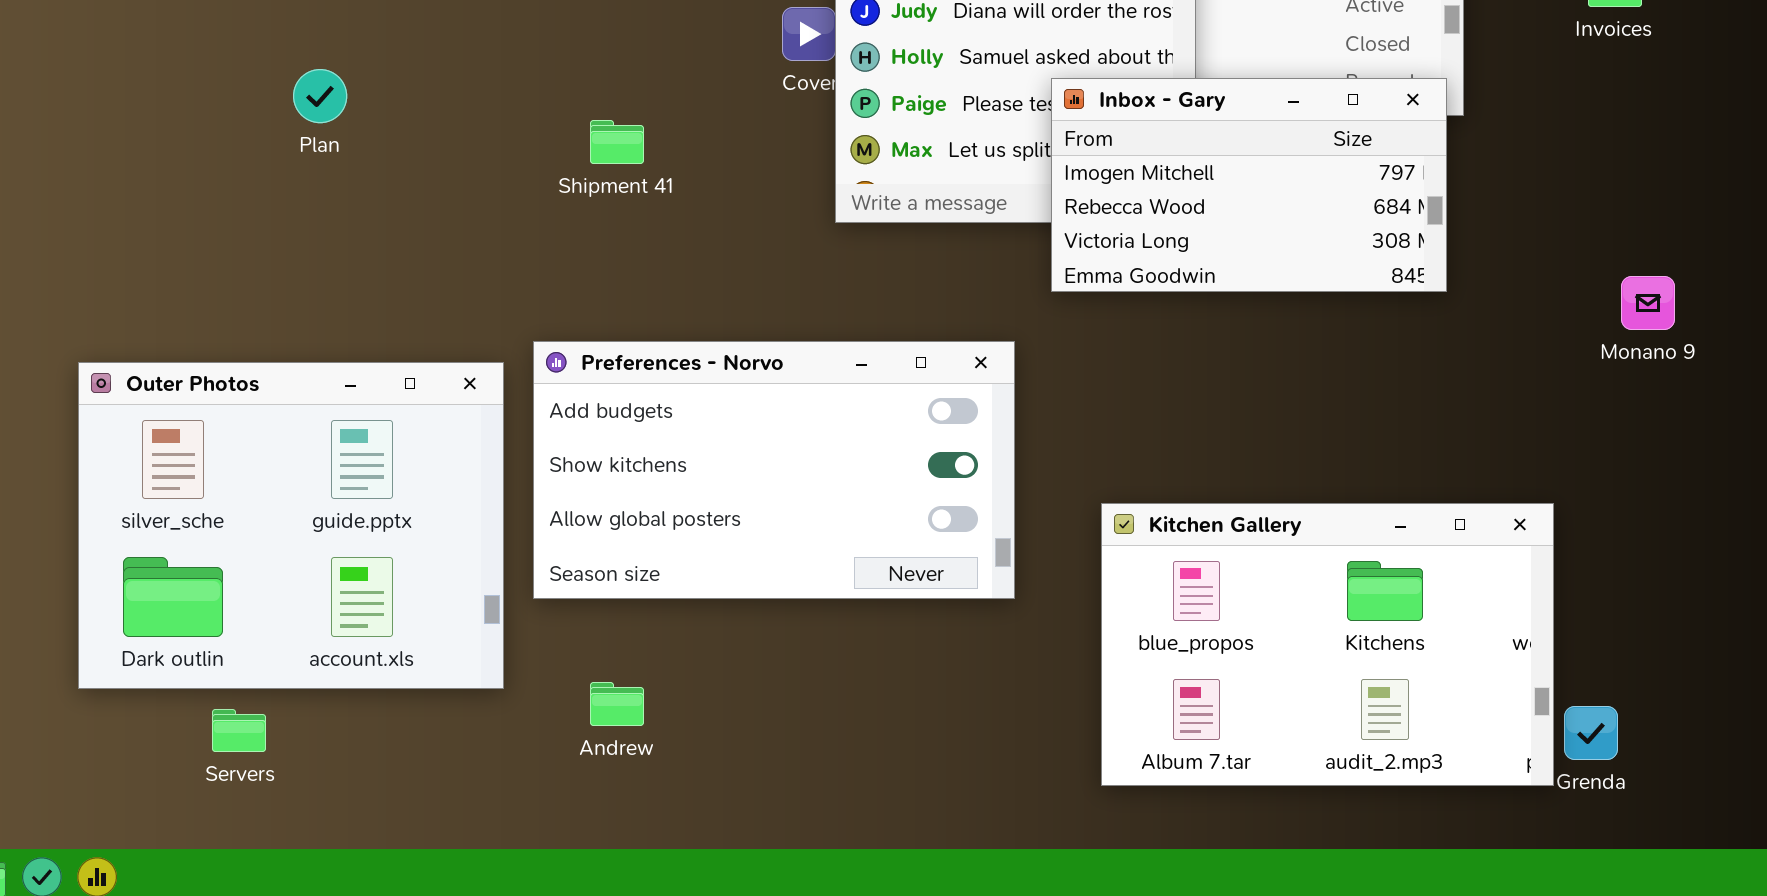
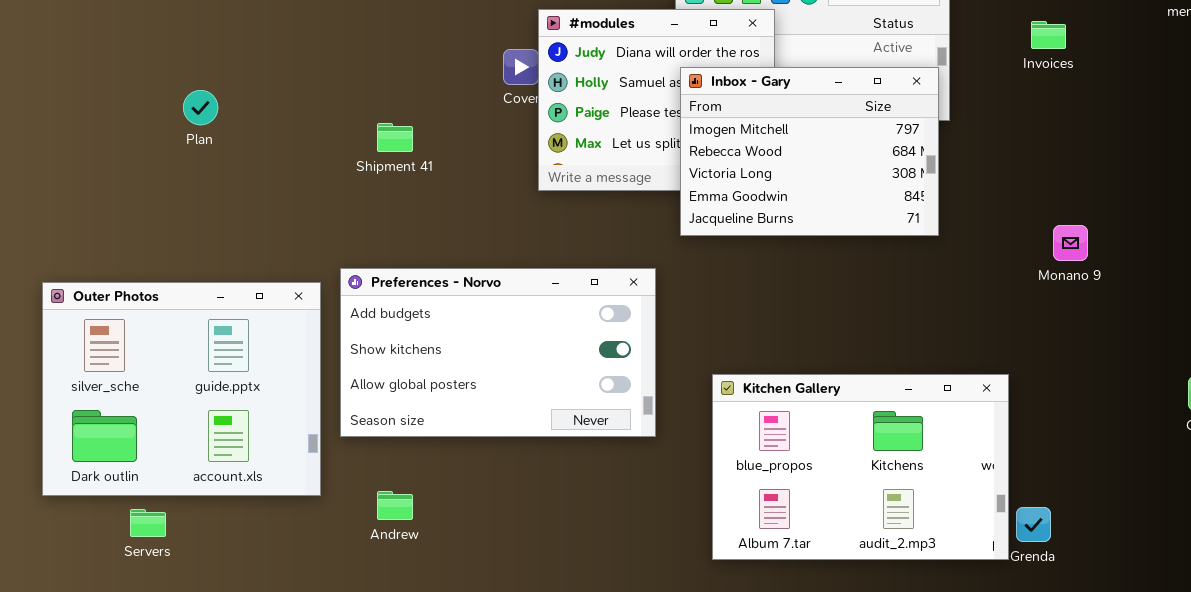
Inbox - Gary: [1051,78,1447,292] -> [680,67,939,236], resized

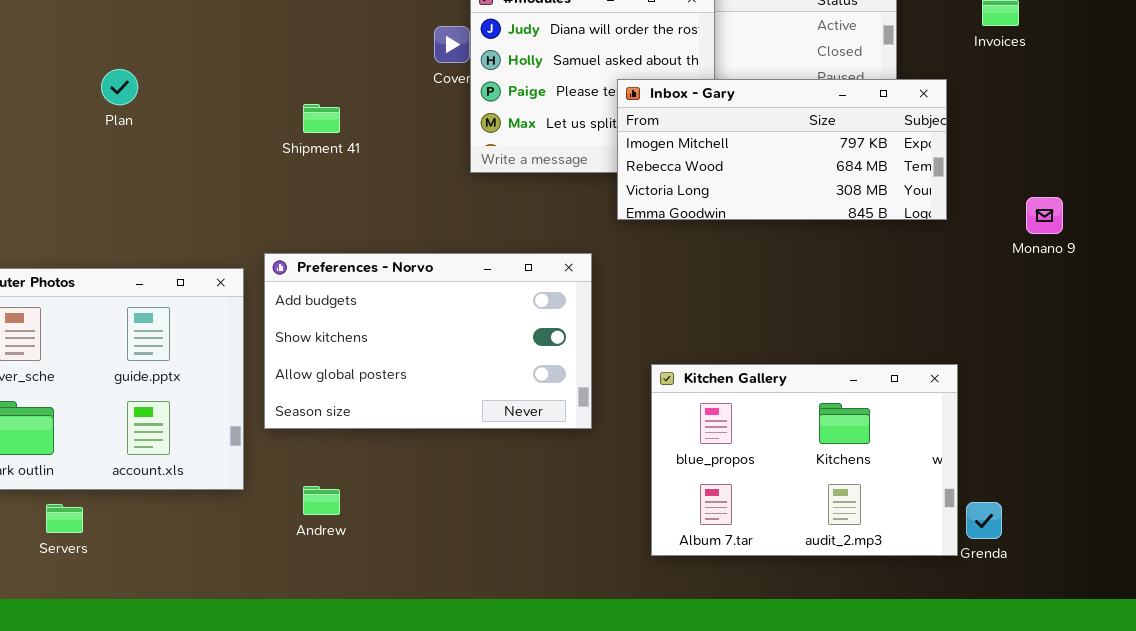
Inbox - Gary: [680,67,939,236] -> [617,79,947,220], resized
Monano 9: [1053,225,1088,261] -> [1026,197,1063,234], moved

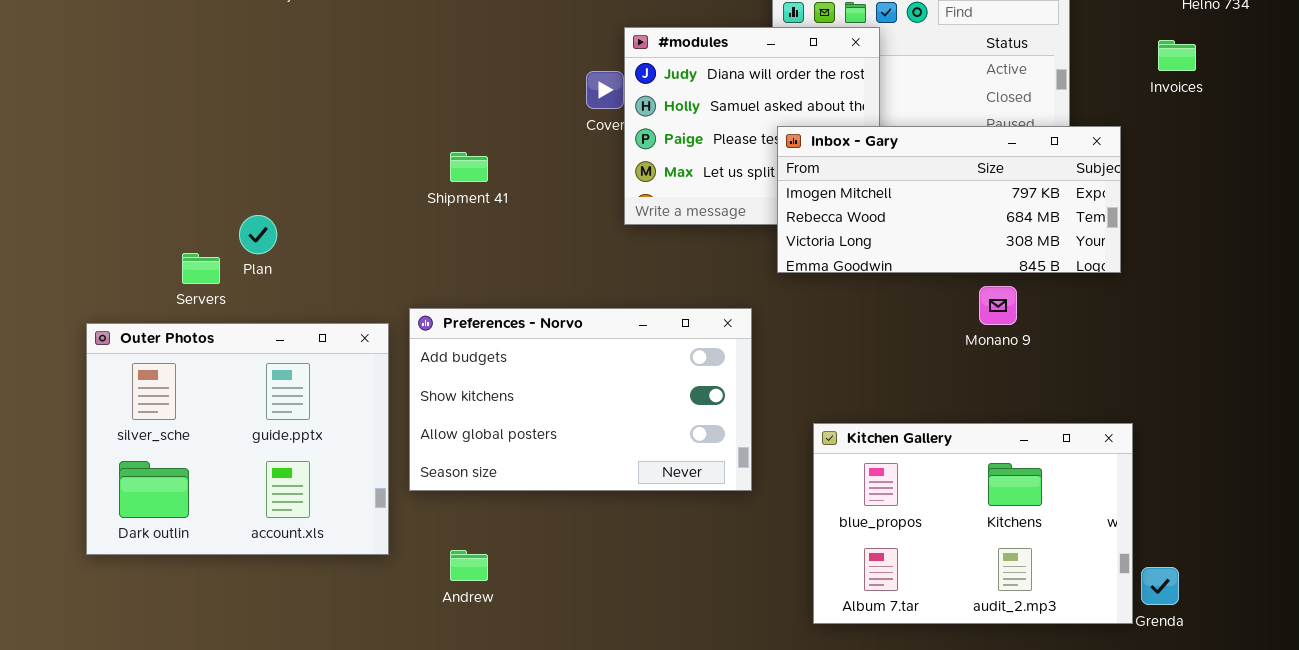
Plan: [101,69,138,105] -> [239,215,277,254], moved
Monano 9: [1026,197,1063,234] -> [979,286,1017,325], moved
Servers: [46,504,83,533] -> [182,253,220,284], moved

